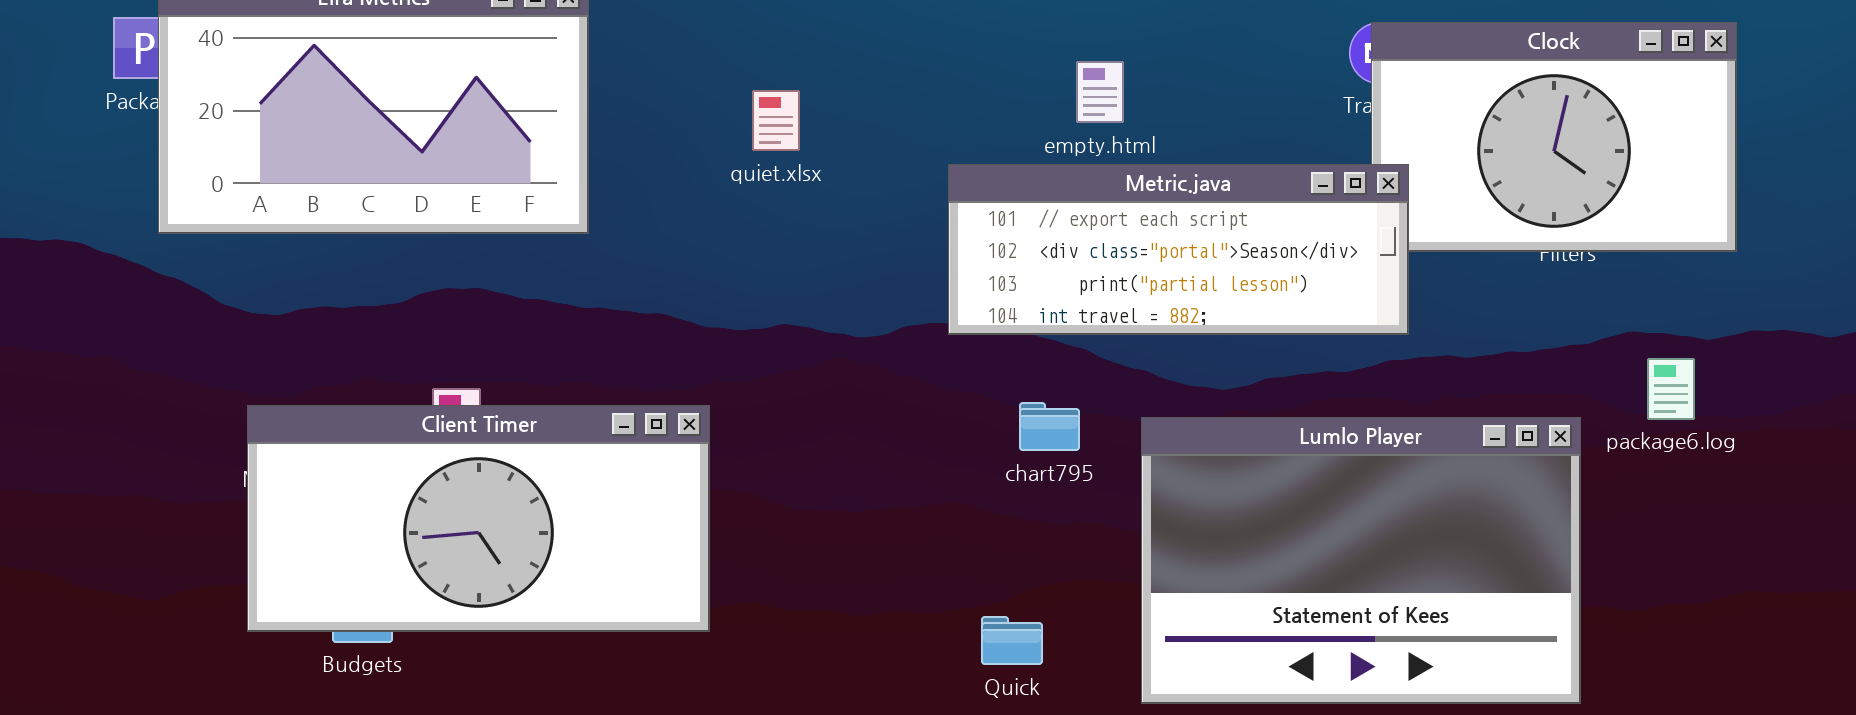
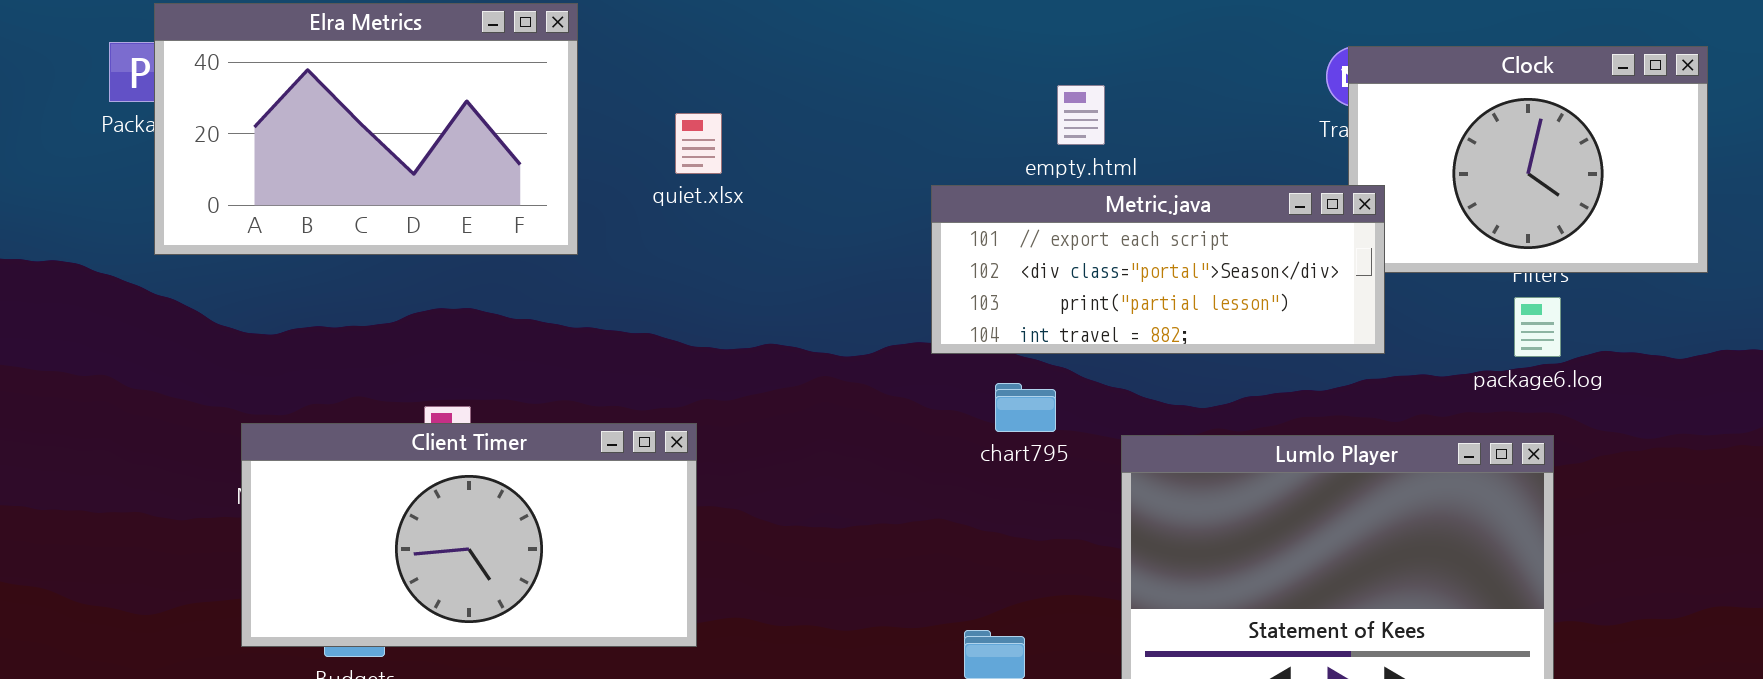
quiet.xlsx: [752,90,800,151] -> [675,113,722,174], moved
package6.log: [1647,358,1695,420] -> [1514,297,1561,357], moved
chart795: [1019,402,1080,451] -> [995,383,1056,432], moved

